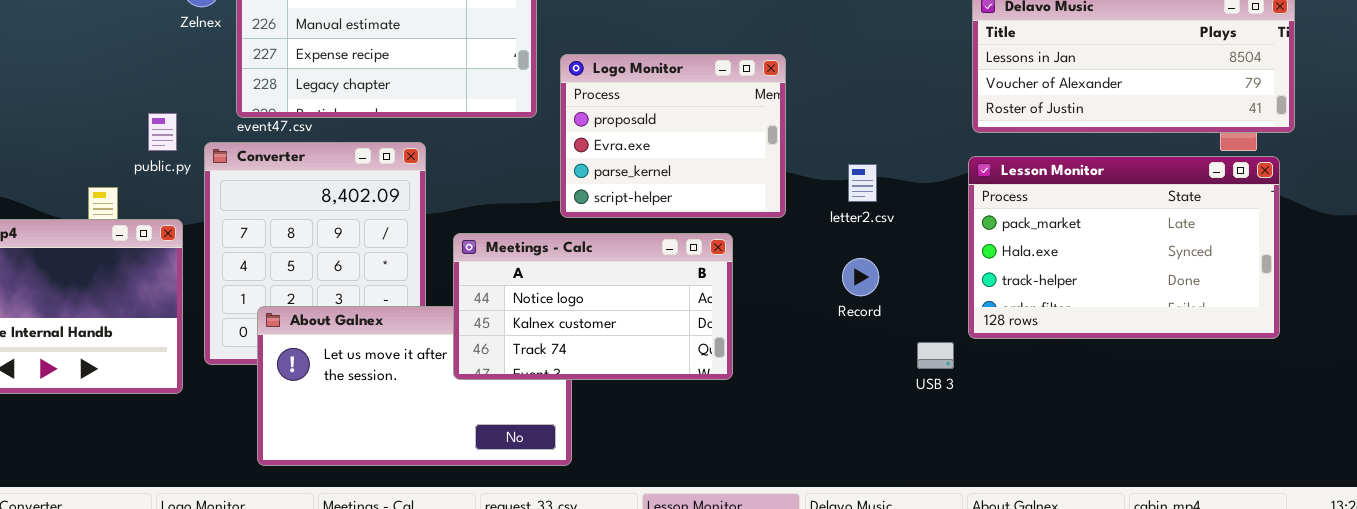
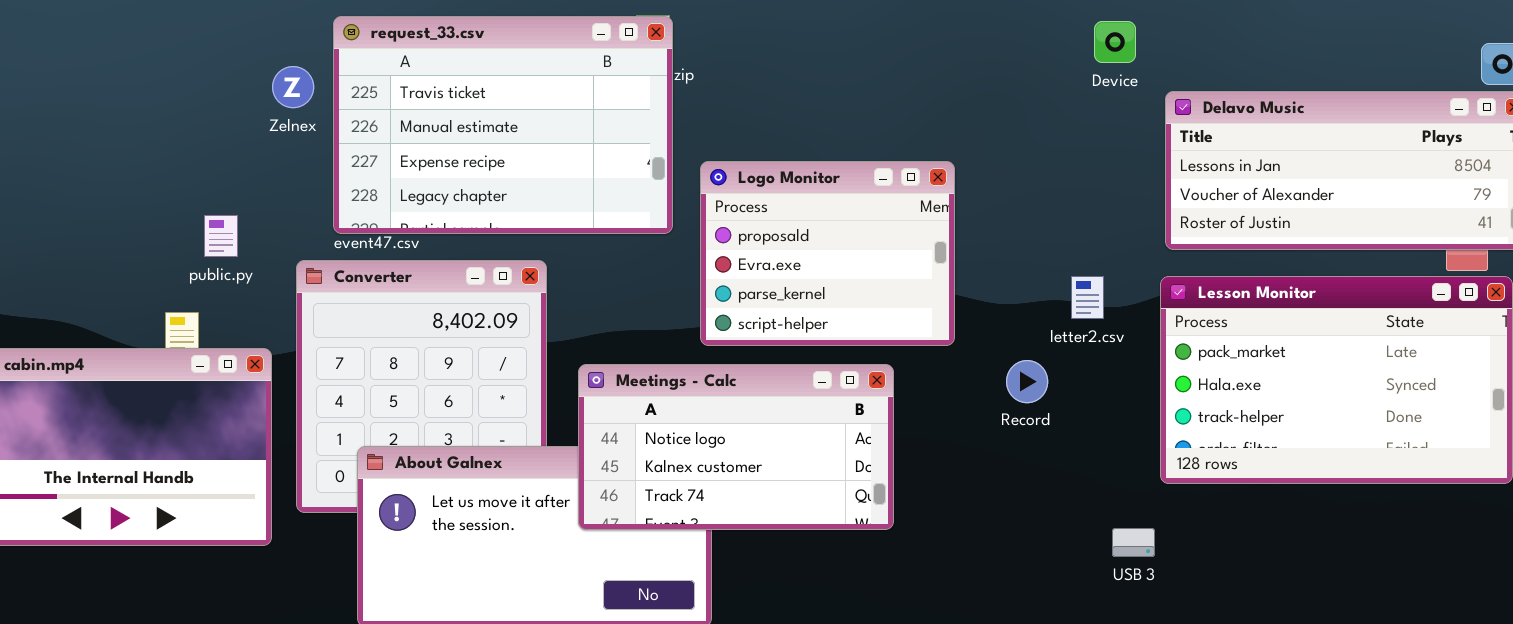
public.py: [148,113,177,151] -> [204,215,238,257], moved
letter2.csv: [848,164,877,202] -> [1071,276,1104,319], moved
Record: [842,258,879,296] -> [1006,360,1048,403], moved
USB 3: [917,342,954,369] -> [1112,528,1155,557], moved

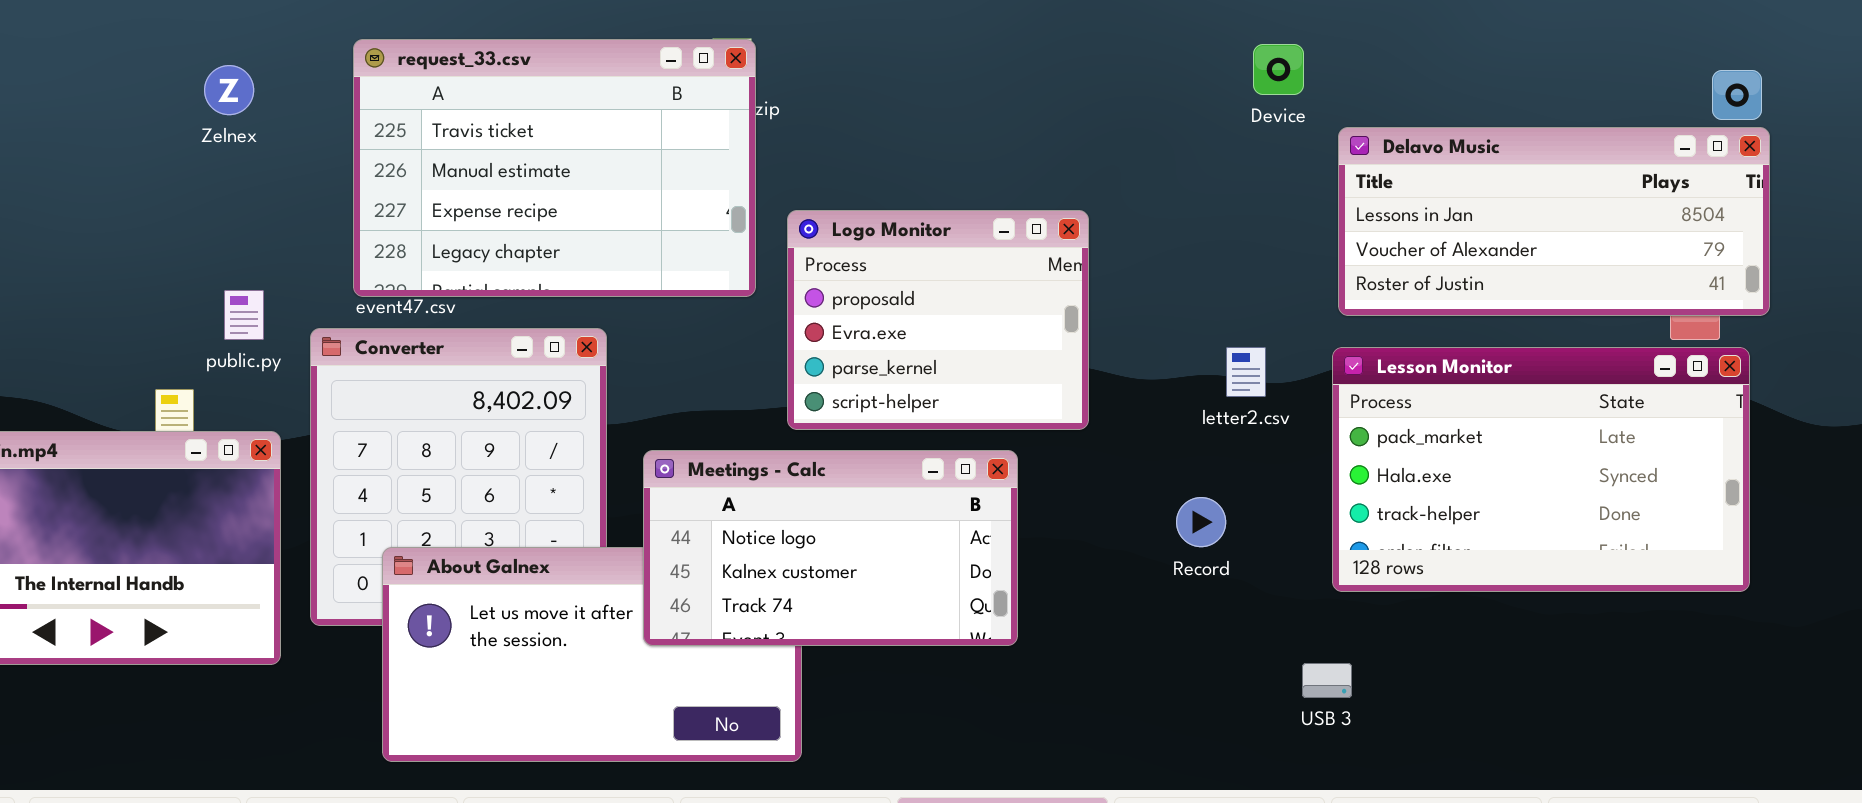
Zelnex: [272,66,314,108] -> [204,65,254,115], moved
public.py: [204,215,238,257] -> [224,290,264,340], moved
Record: [1006,360,1048,403] -> [1176,497,1226,547], moved
USB 3: [1112,528,1155,557] -> [1302,663,1352,698], moved

